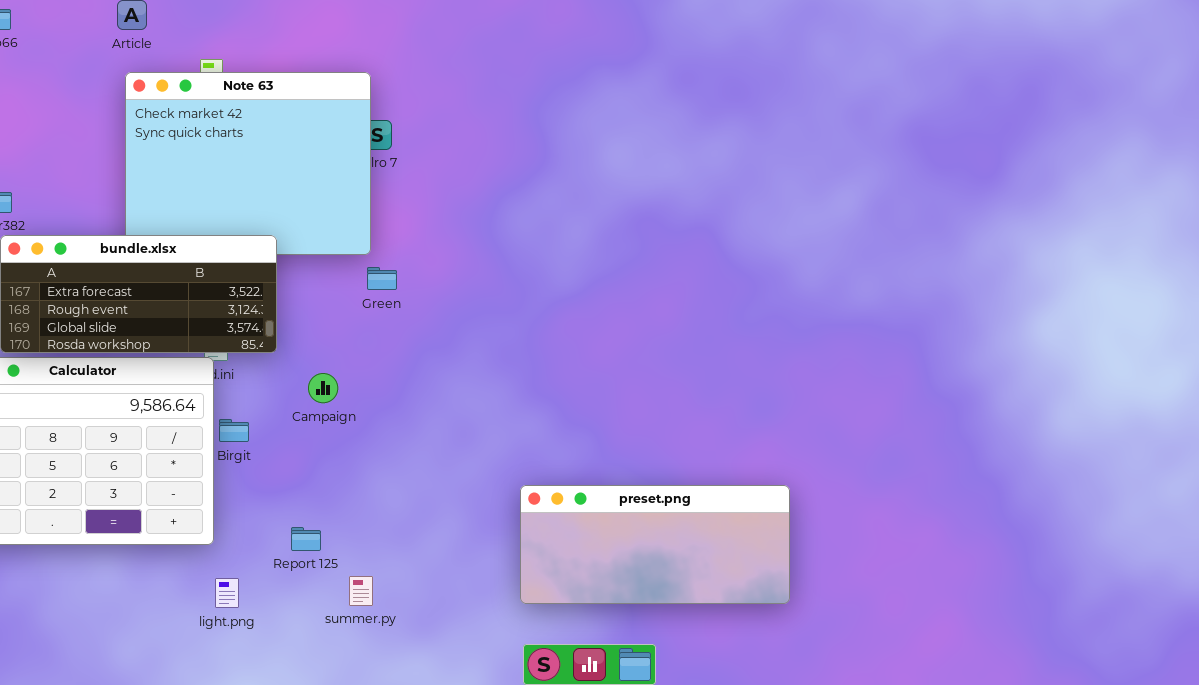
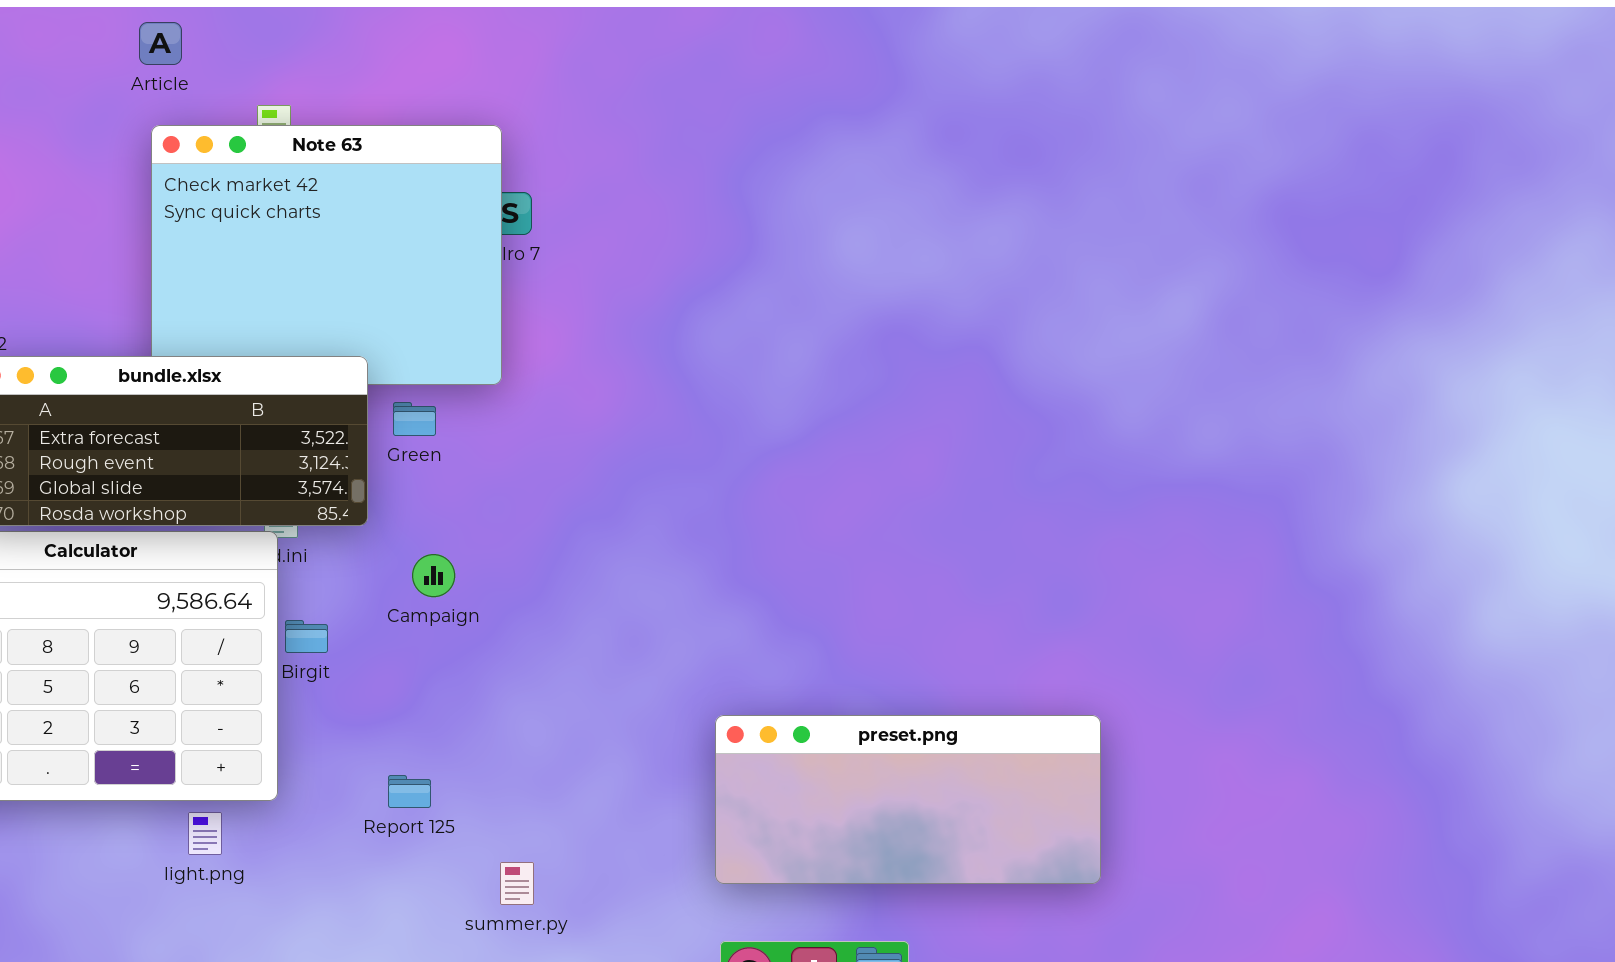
Green: [367,267,397,290] -> [393,402,436,436], moved
summer.py: [349,576,373,606] -> [500,862,534,905], moved
light.png: [215,578,239,608] -> [188,812,222,855], moved

